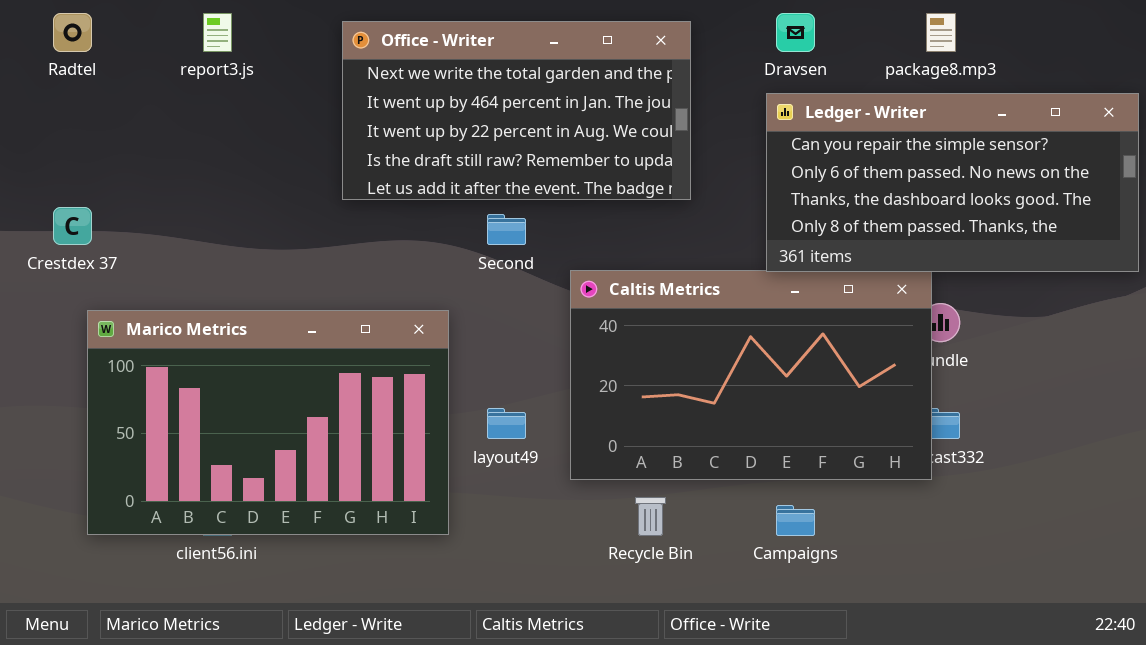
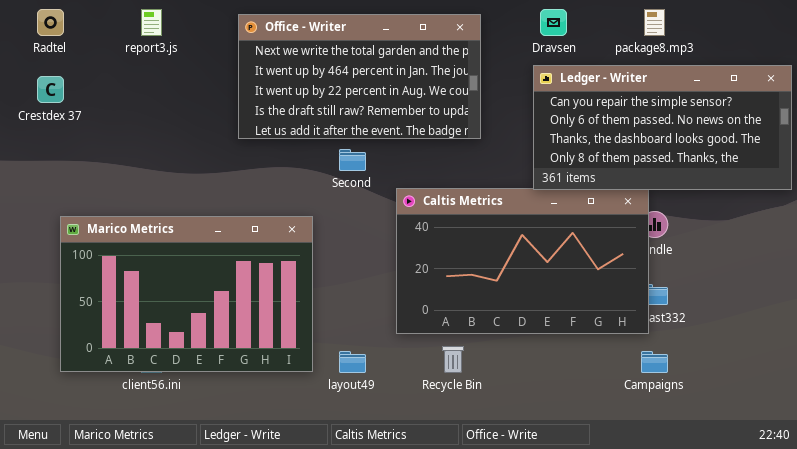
Crestdex 37: [53,207,92,245] -> [37,76,64,103], moved
layout49: [487,408,526,439] -> [339,351,366,373], moved
Campaigns: [776,505,815,536] -> [641,351,668,373], moved

